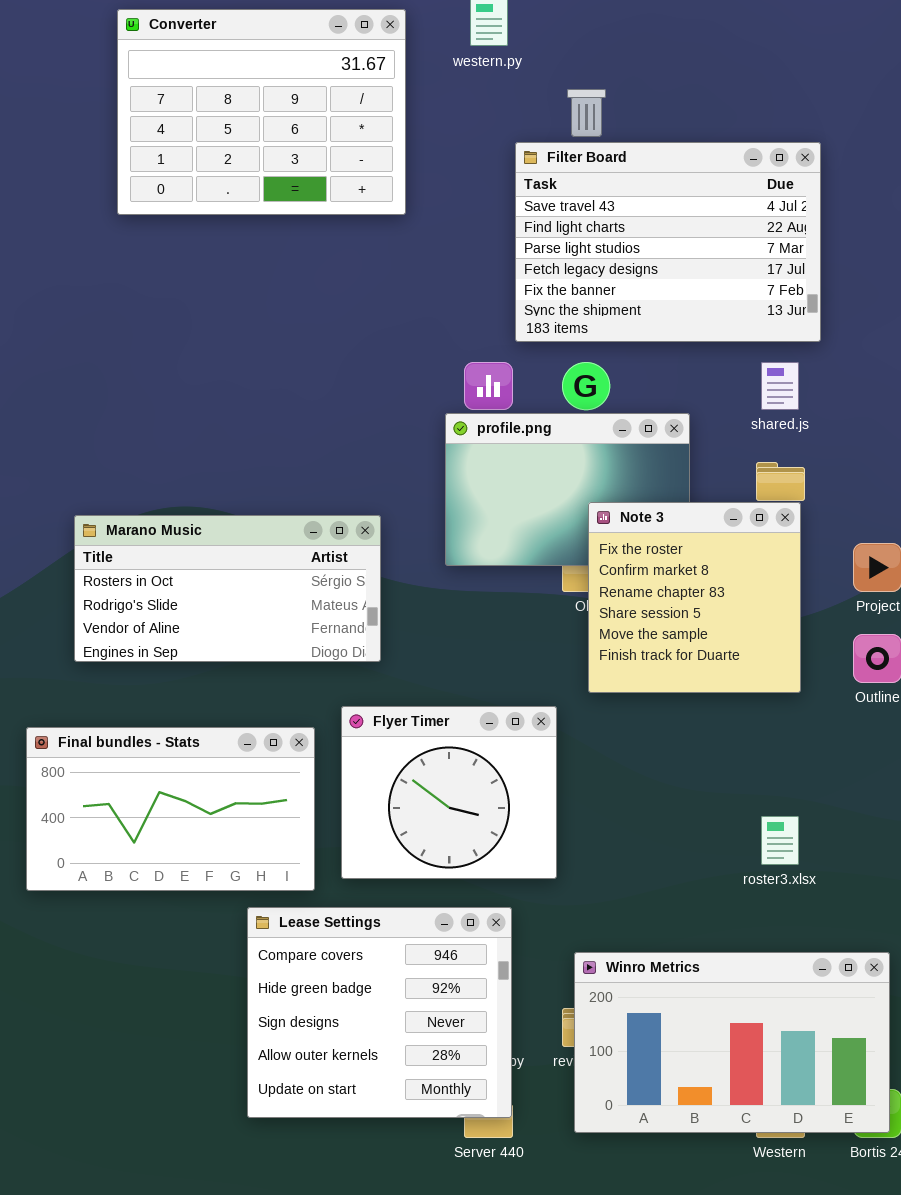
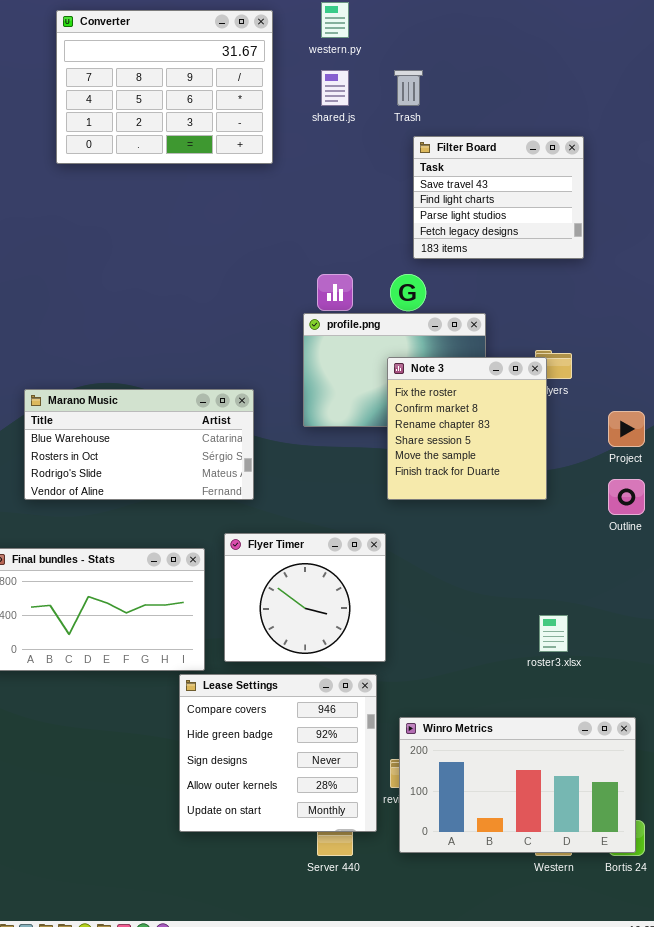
Filter Board: [515,142,821,342] -> [413,136,584,259], resized
shared.js: [761,362,799,410] -> [321,70,349,106], moved
Note 3: [588,502,801,693] -> [387,357,547,500], moved
Marano Music: [74,515,381,662] -> [24,389,254,500], scrolled up 1 row
Lease Settings: [247,907,512,1118] -> [179,674,377,832], moved

